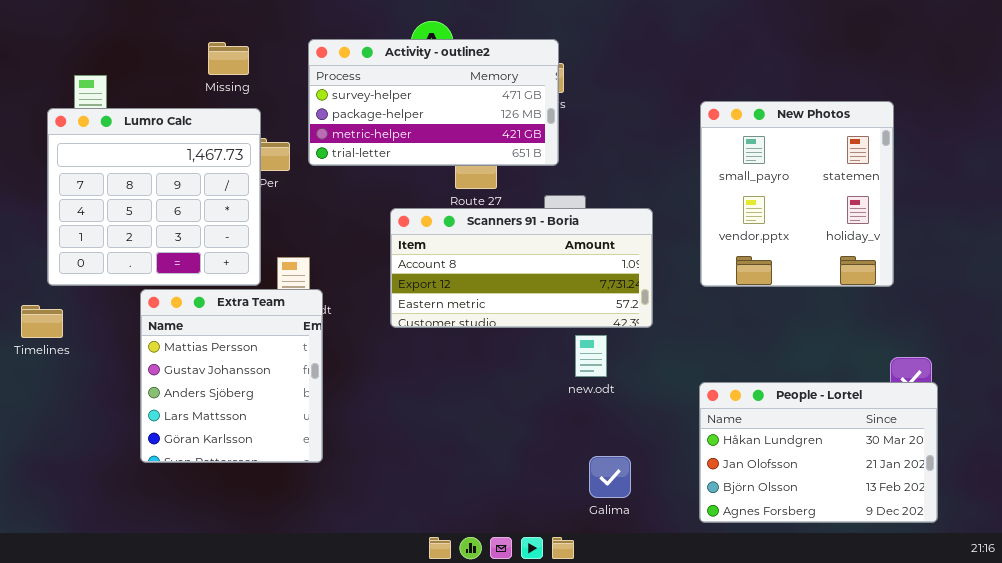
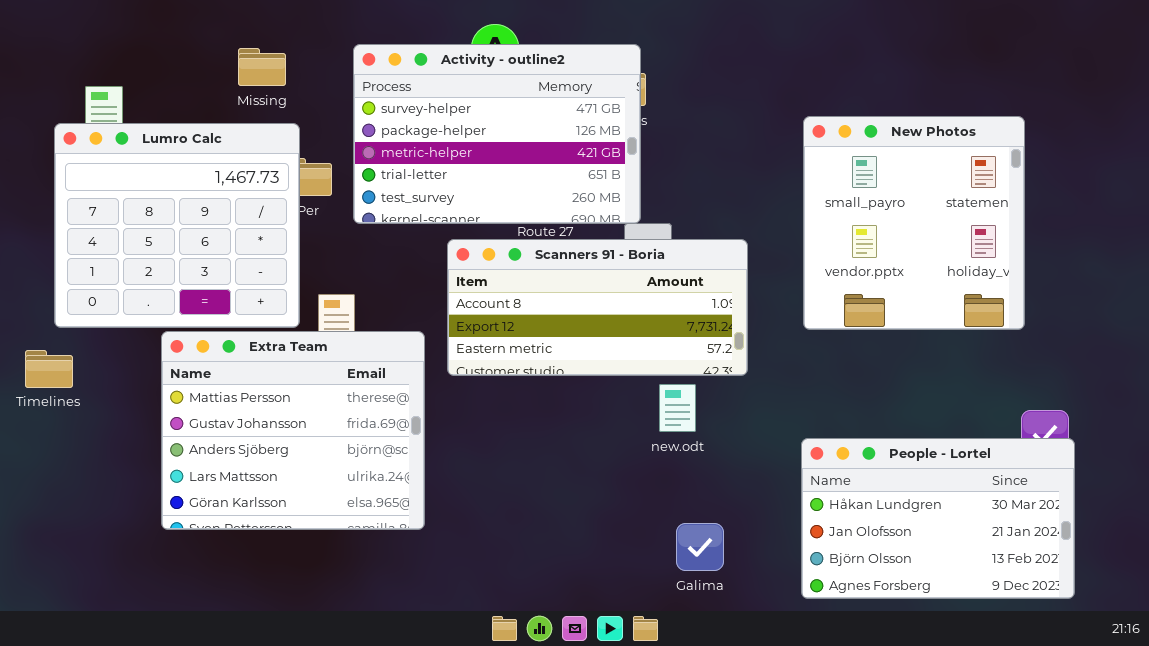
Activity - outline2: [308,39,559,166] -> [353,44,641,224], resized
Extra Team: [140,289,323,463] -> [161,331,425,530], resized

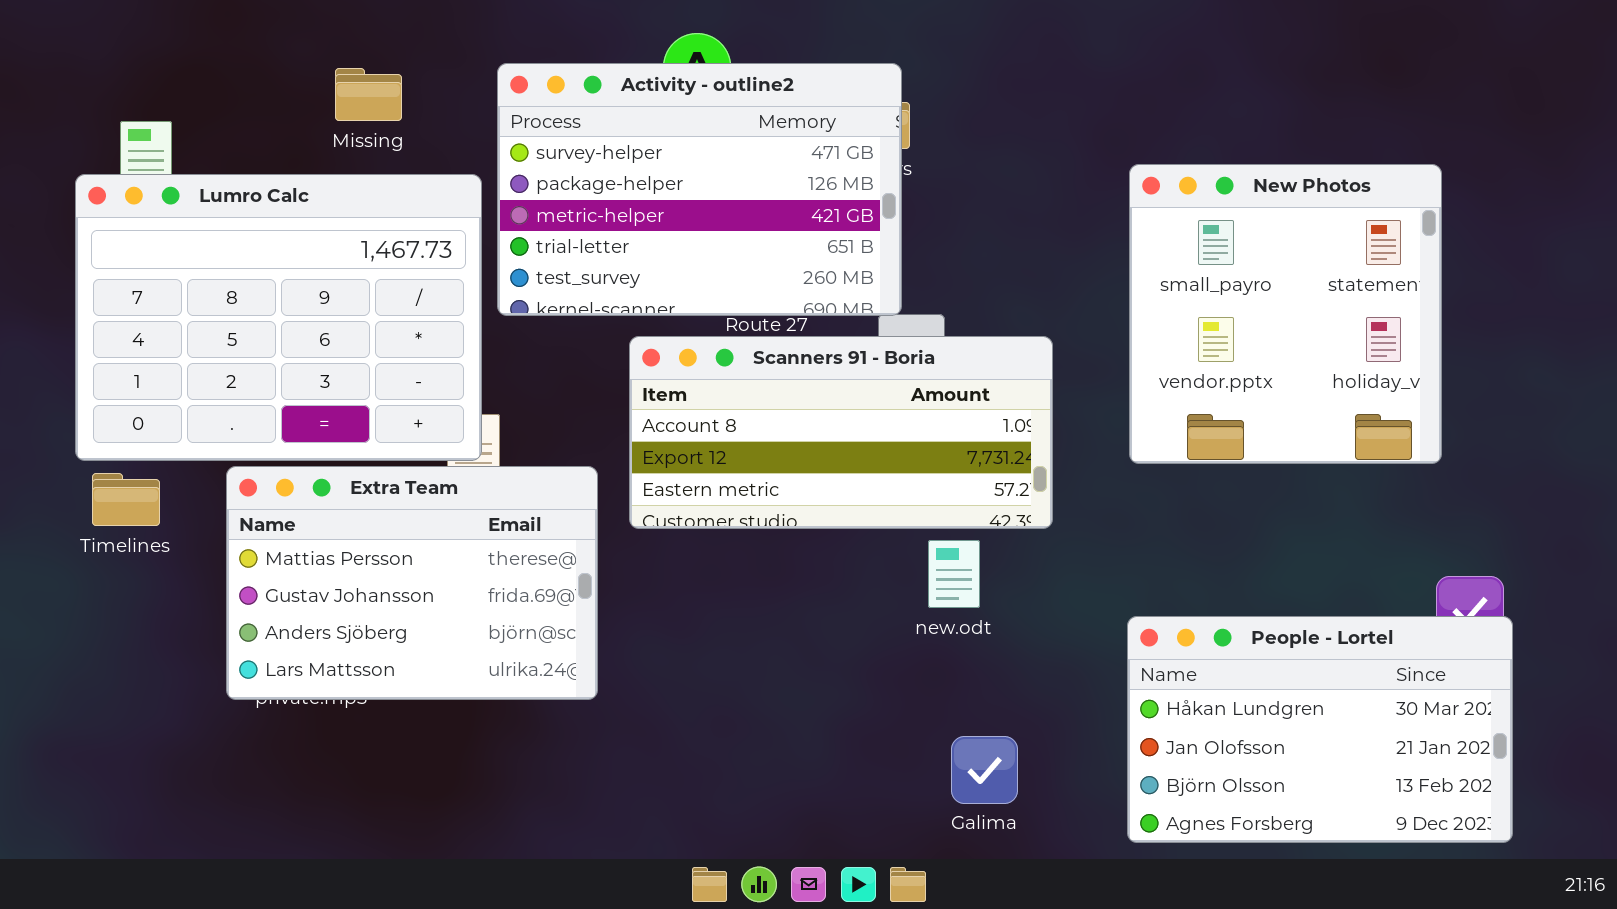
Lumro Calc: [54,123,300,328] -> [75,174,482,461], resized
Extra Team: [161,331,425,530] -> [226,466,598,700], resized
Timelines: [25,350,73,388] -> [92,473,160,526], moved

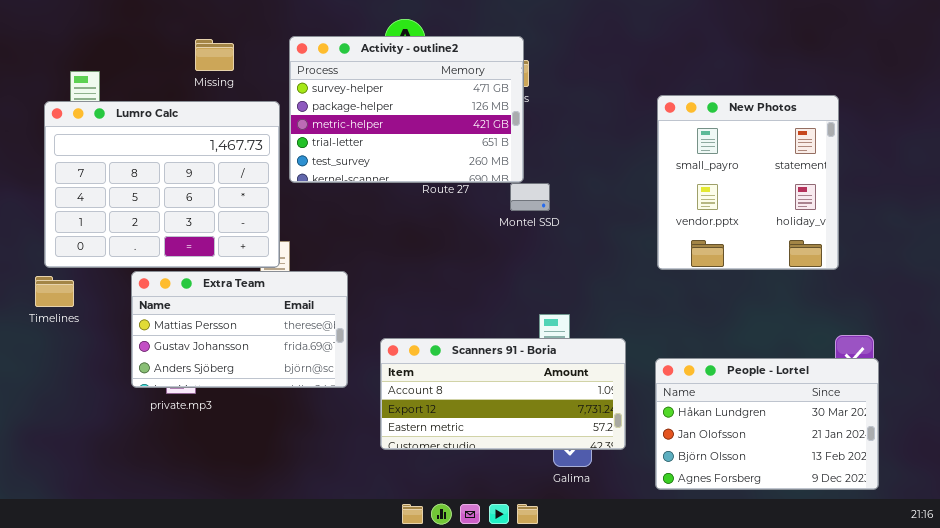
Scanners 91 - Boria: [629,336,1053,529] -> [380,338,626,450], moved
Extra Team: [226,466,598,700] -> [131,271,348,388], resized
Timelines: [92,473,160,526] -> [35,276,74,307], moved

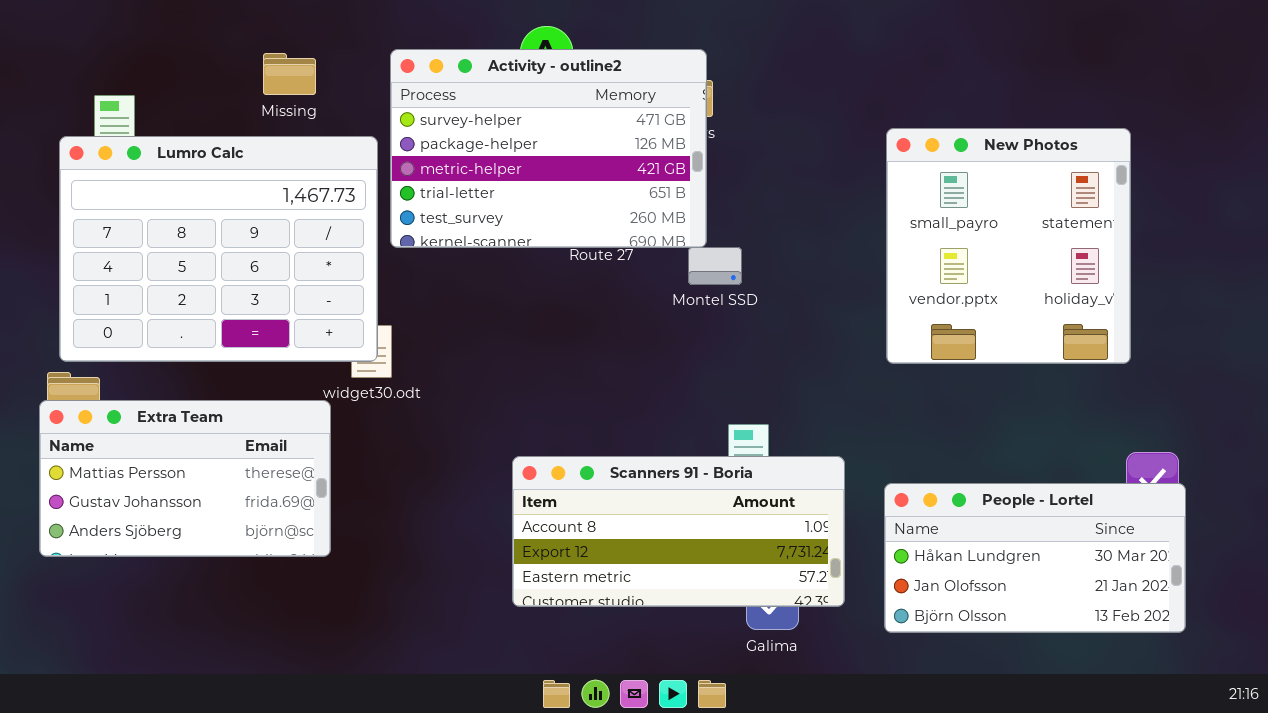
Extra Team: [131,271,348,388] -> [39,400,331,557], moved
People - Lortel: [655,358,879,490] -> [884,483,1186,633], resized

